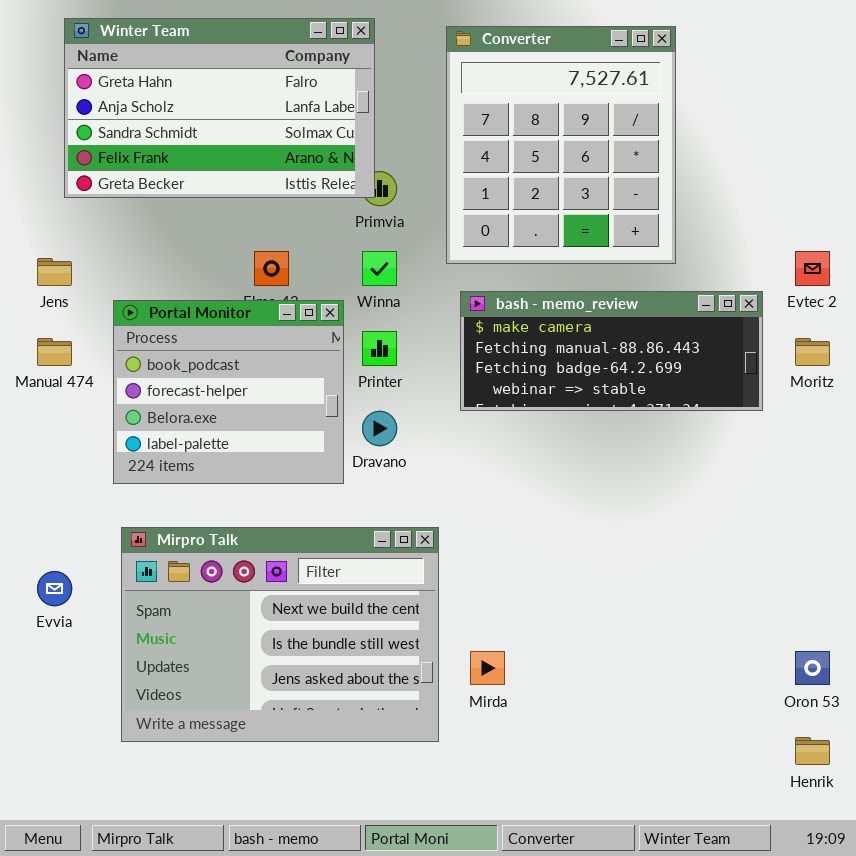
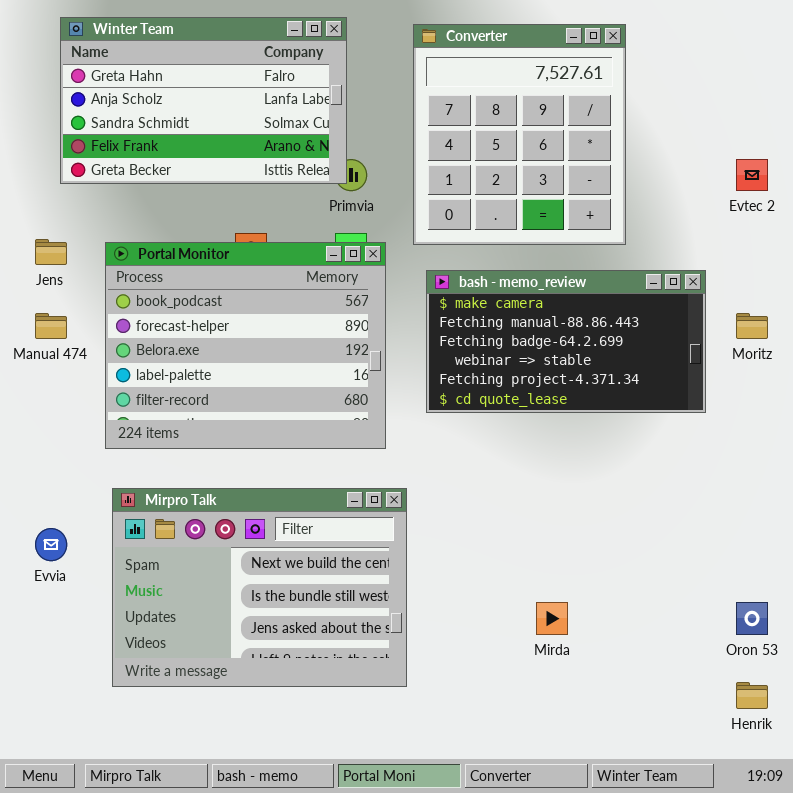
Evtec 2: [795,251,830,286] -> [736,159,768,191], moved
bash - memo_review: [460,291,763,411] -> [426,270,706,413], resized
Portal Monitor: [113,300,344,484] -> [105,242,386,449], resized
Mirda: [470,651,505,685] -> [536,602,568,635], moved

